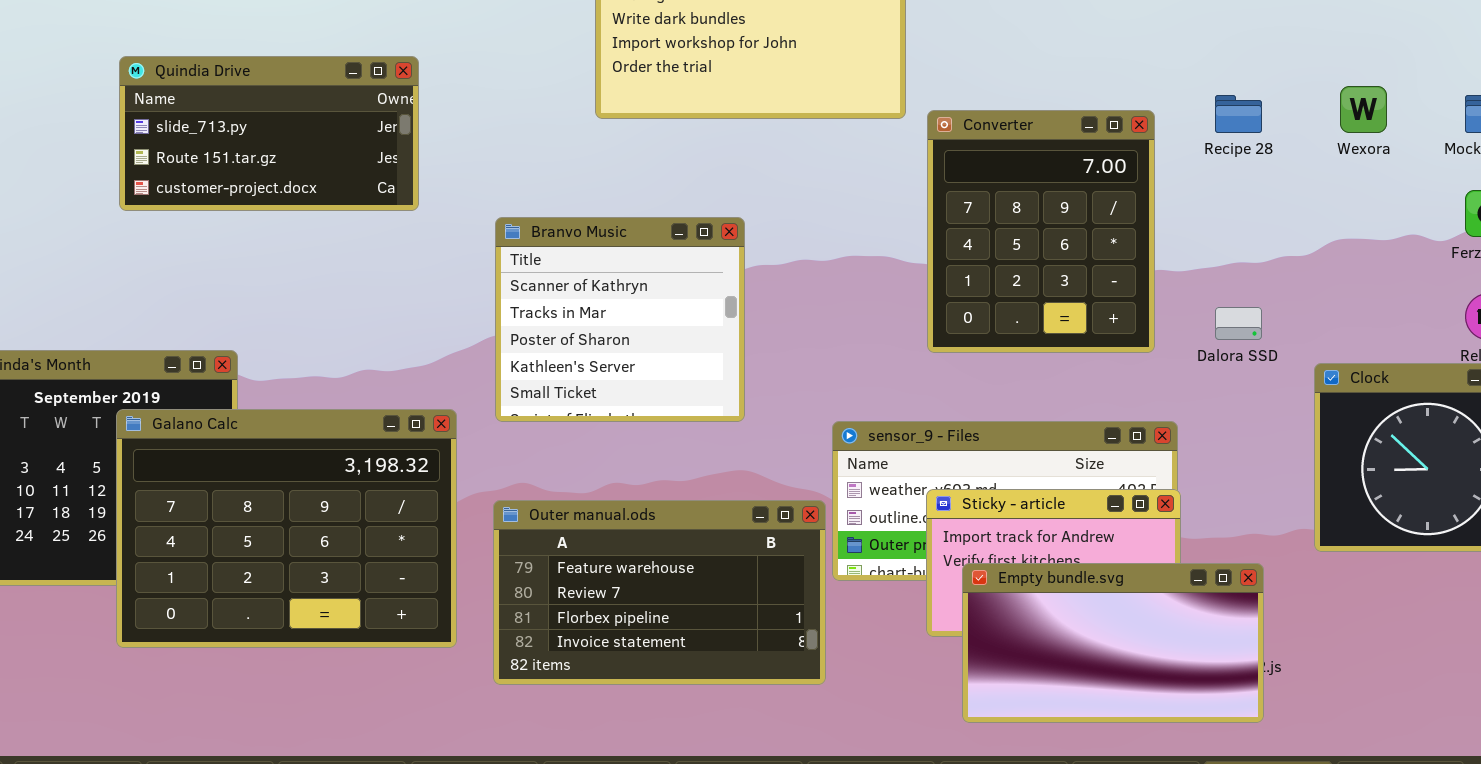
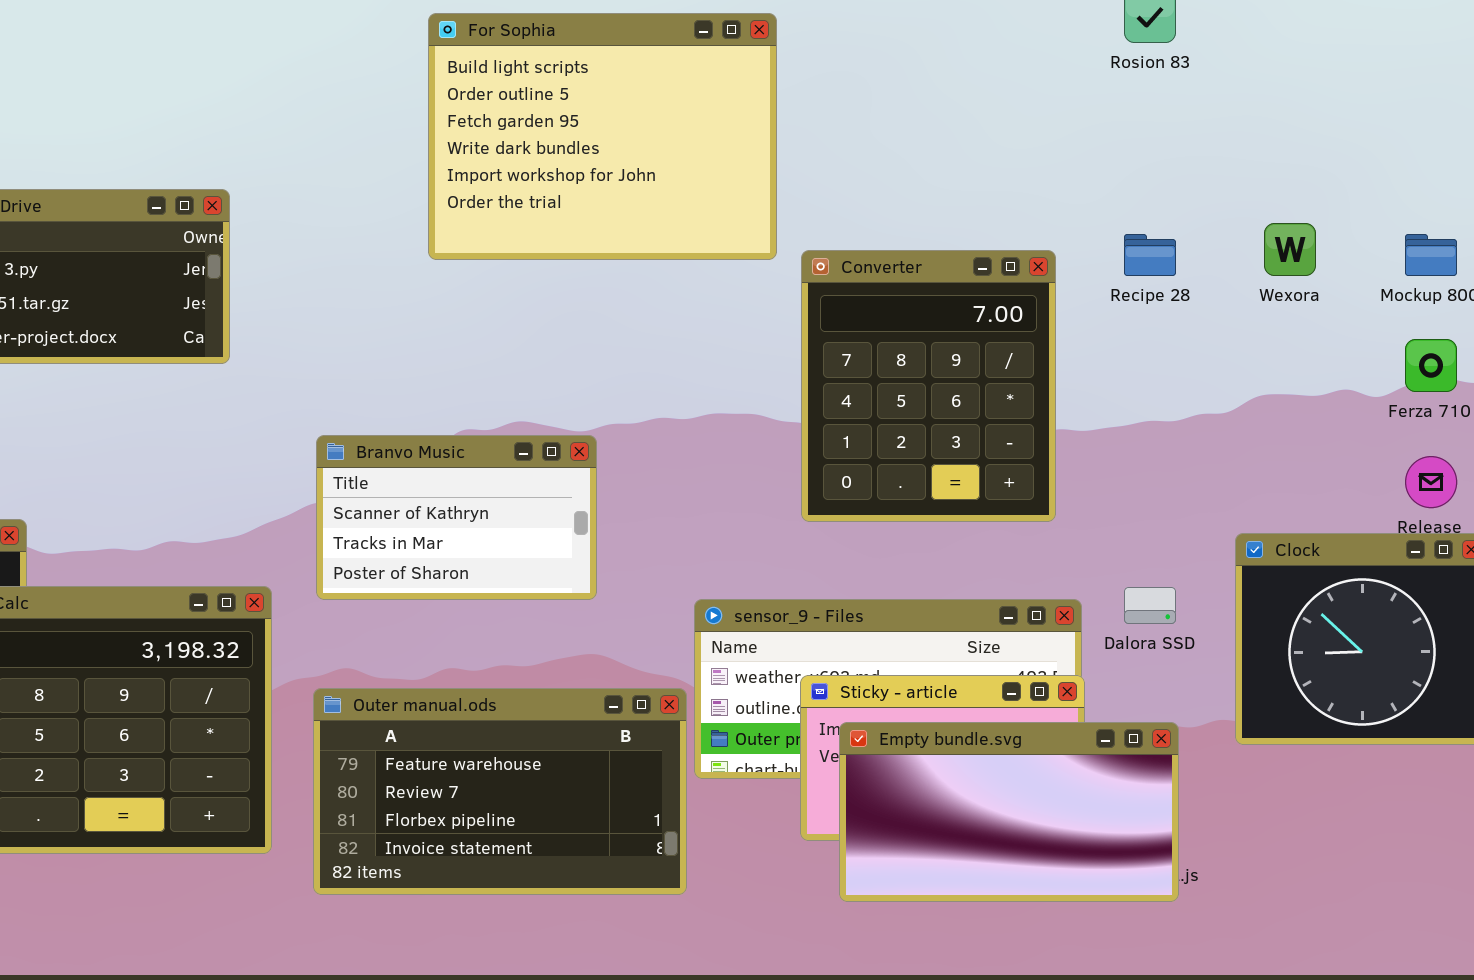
Branvo Music: [495,217,745,422] -> [316,435,597,600], resized
Dalora SSD: [1215,307,1262,340] -> [1124,587,1176,624], moved
Empty bundle.svg: [962,563,1264,723] -> [839,722,1179,902], moved

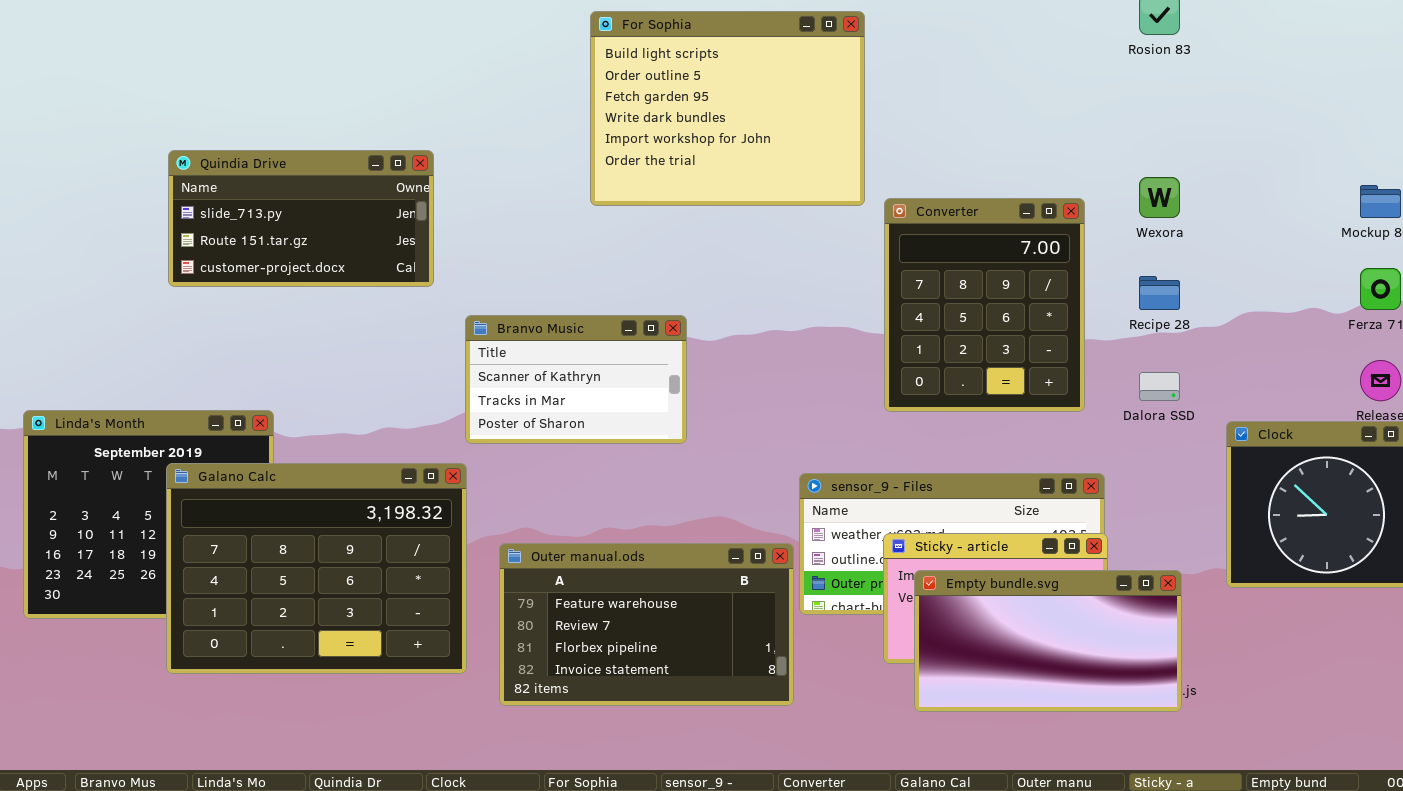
Wexora: [1264,223,1316,276] -> [1139,177,1180,218], moved
Recipe 28: [1124,234,1176,276] -> [1139,276,1180,310], moved
Branvo Music: [316,435,597,600] -> [465,315,687,444], moved
Dalora SSD: [1124,587,1176,624] -> [1139,372,1180,401], moved

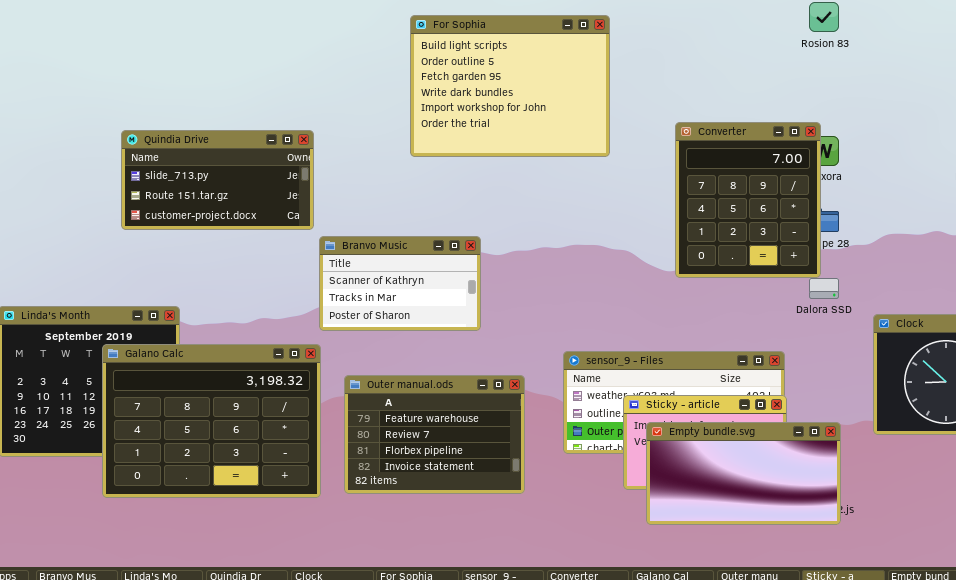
Quindia Drive: [168,150,434,287] -> [121,130,314,230], moved
Converter: [884,198,1085,412] -> [675,122,821,278], moved
Outer manual.ods: [499,543,794,706] -> [344,375,525,494], moved, resized

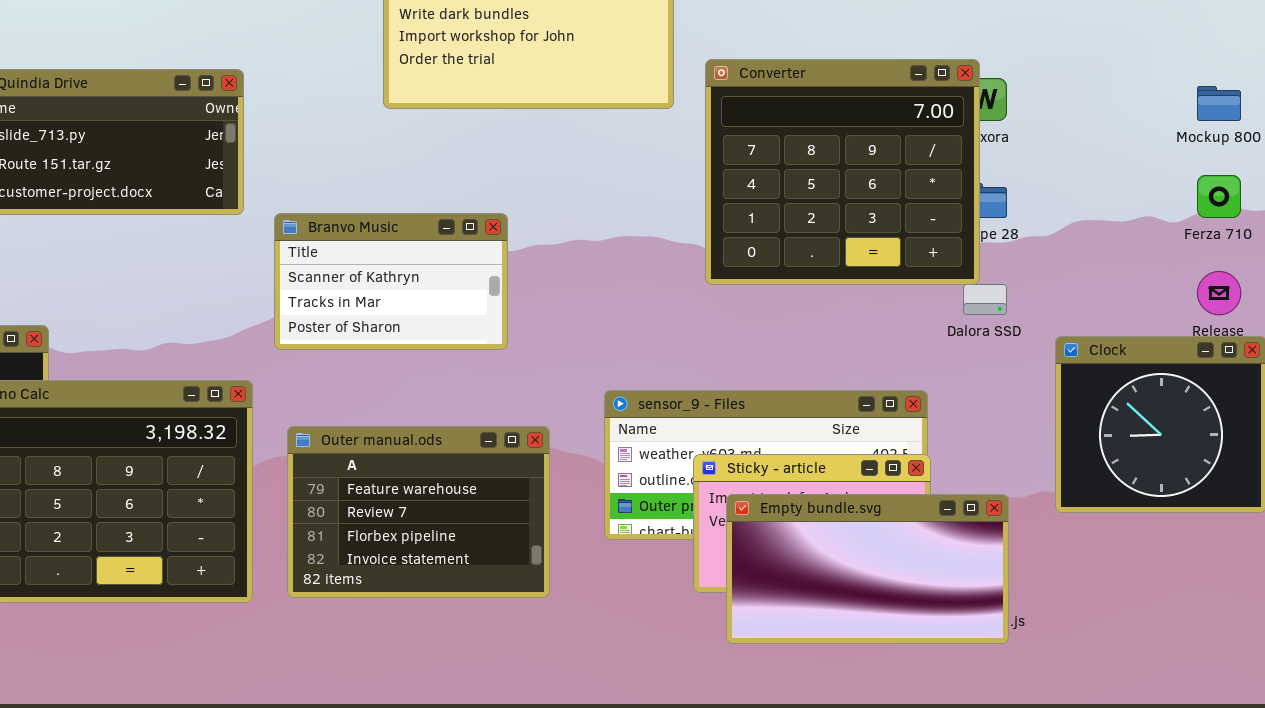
Converter: [675,122,821,278] -> [705,59,980,285], resized
Branvo Music: [319,236,481,331] -> [274,213,508,350], moved

